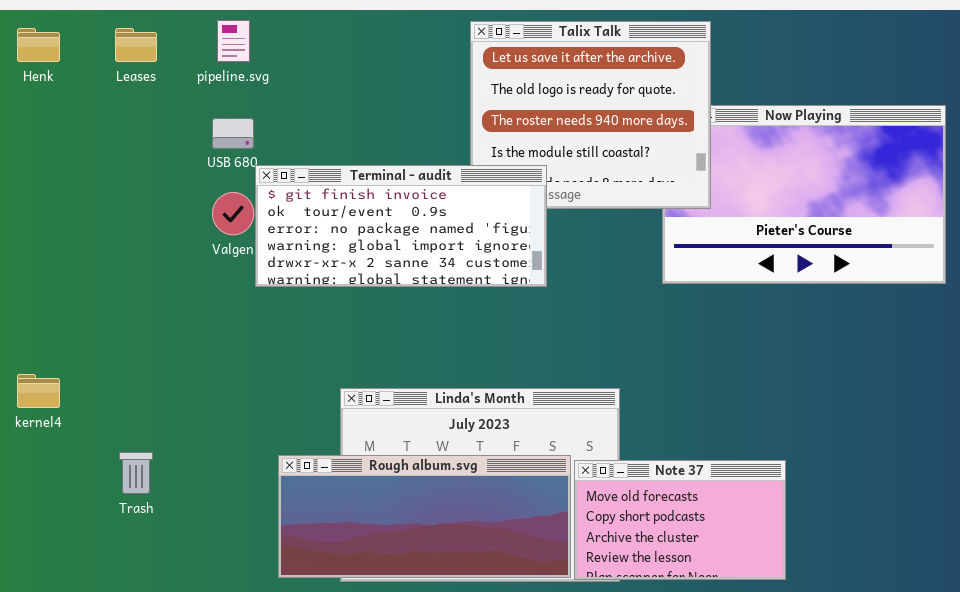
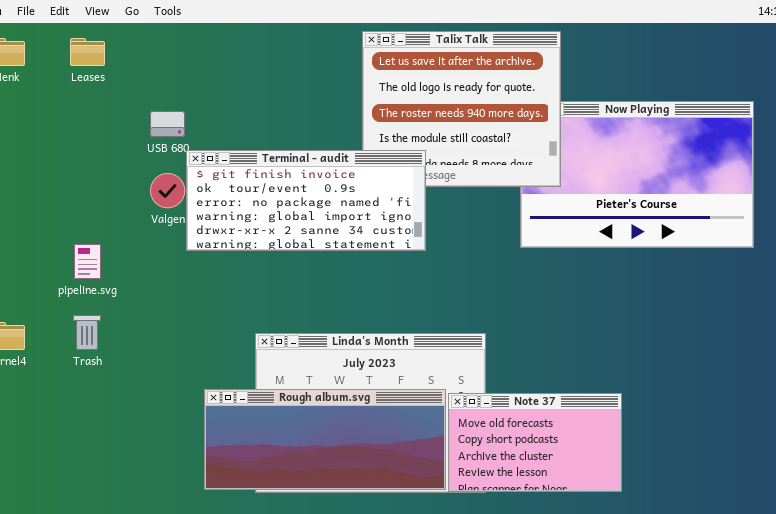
pipeline.svg: [217,20,250,62] -> [74,244,101,279], moved
Trash: [119,452,153,494] -> [73,315,101,350], moved

